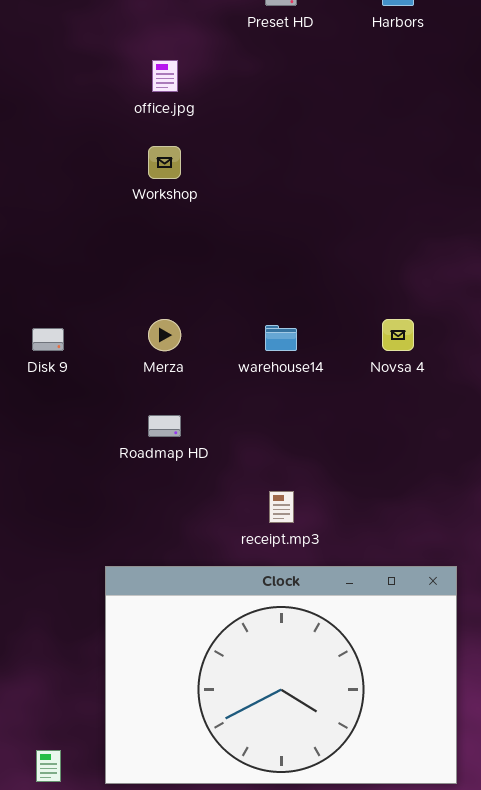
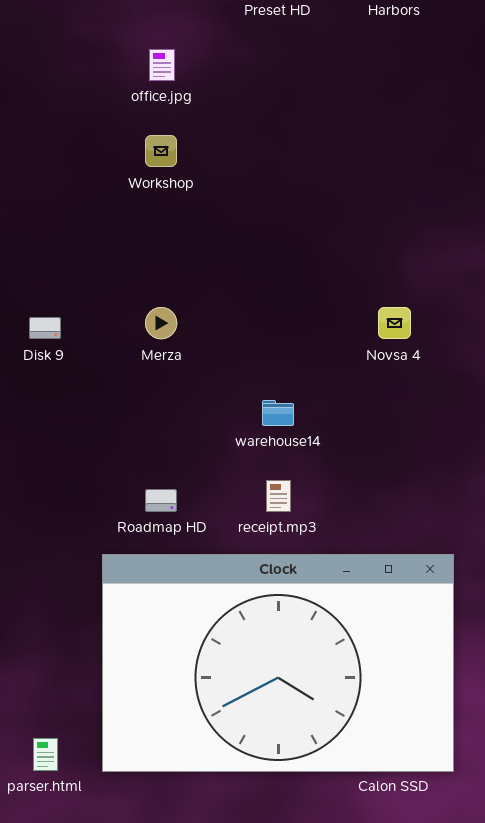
warehouse14: [265,325,297,351] -> [262,400,294,426], moved
Roadmap HD: [148,415,181,437] -> [145,489,177,512], moved

